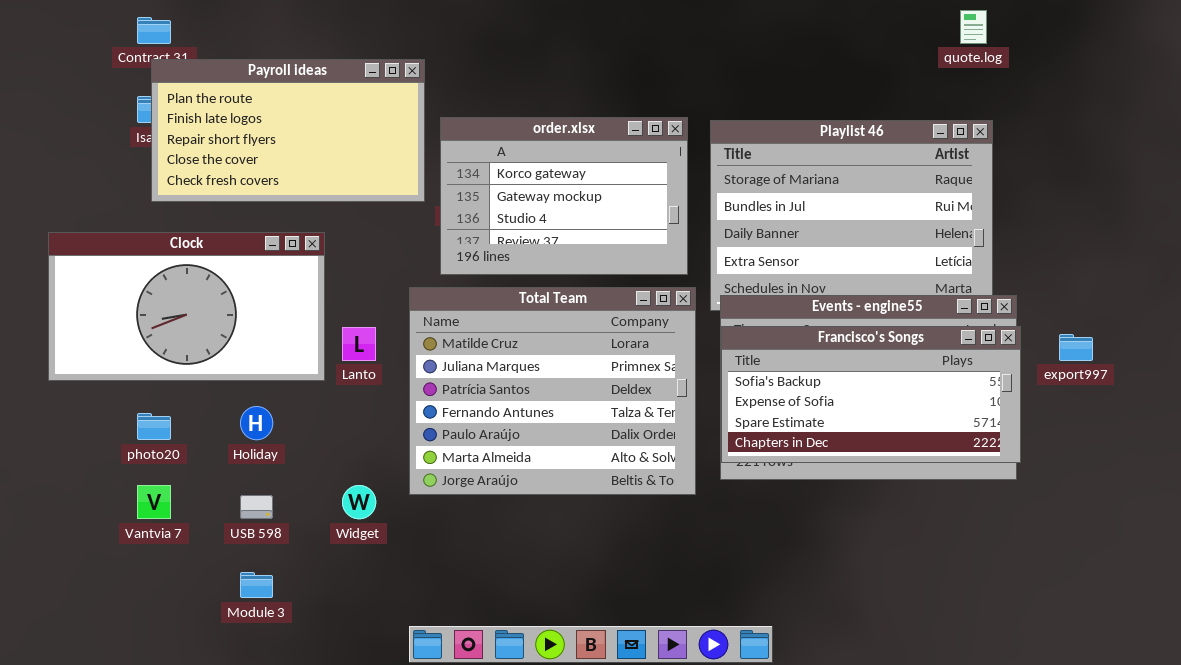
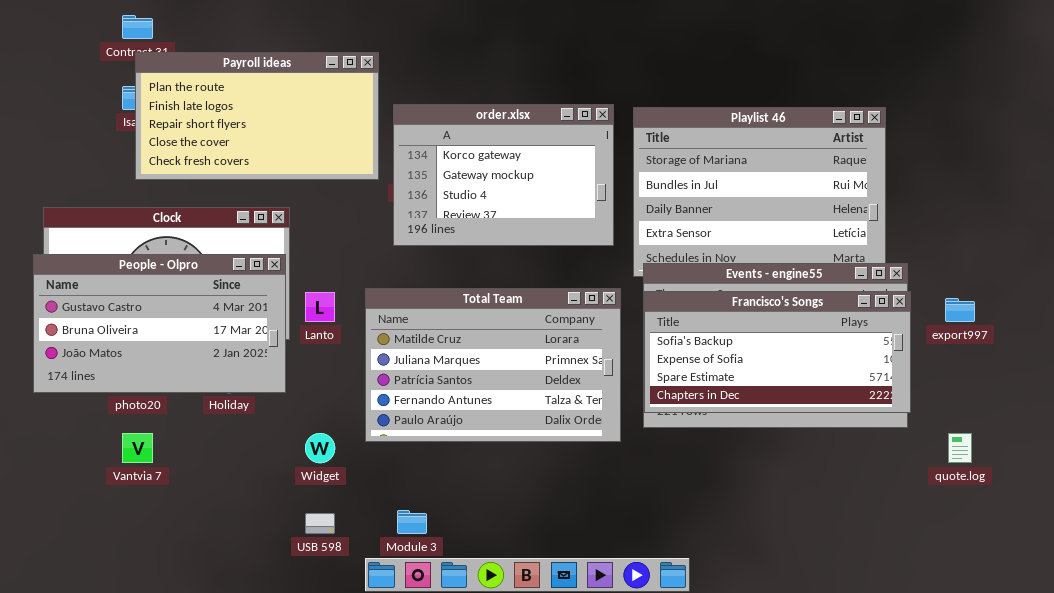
quote.log: [960,10,987,44] -> [948,433,972,463], moved
People - Olpro: none -> [33,254,286,393], opened
Total Team: [409,287,696,495] -> [365,288,621,442], resized
USB 598: [240,495,273,519] -> [305,513,335,534], moved
Module 3: [240,572,273,598] -> [397,510,427,534], moved

